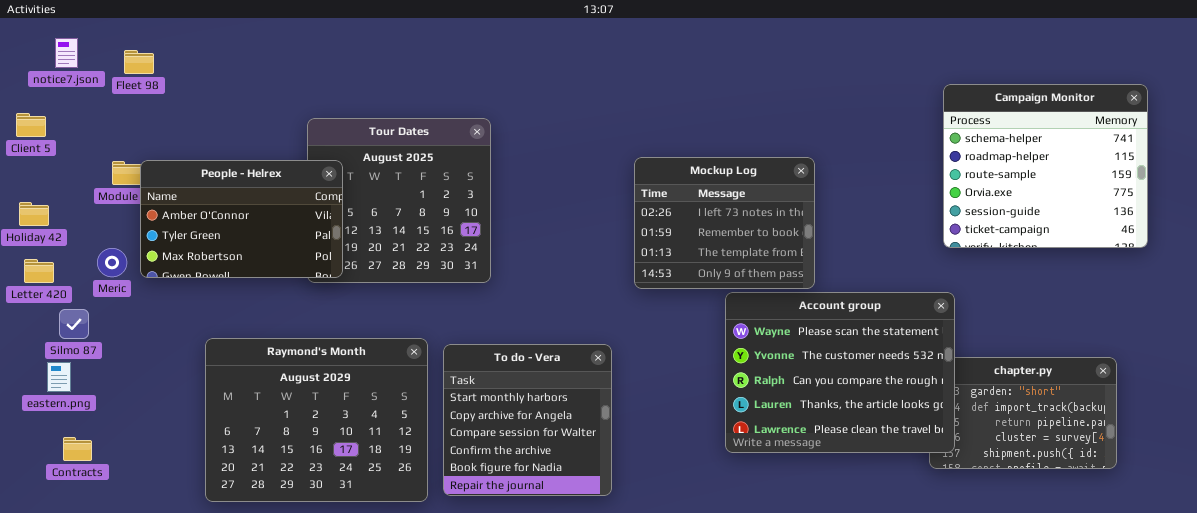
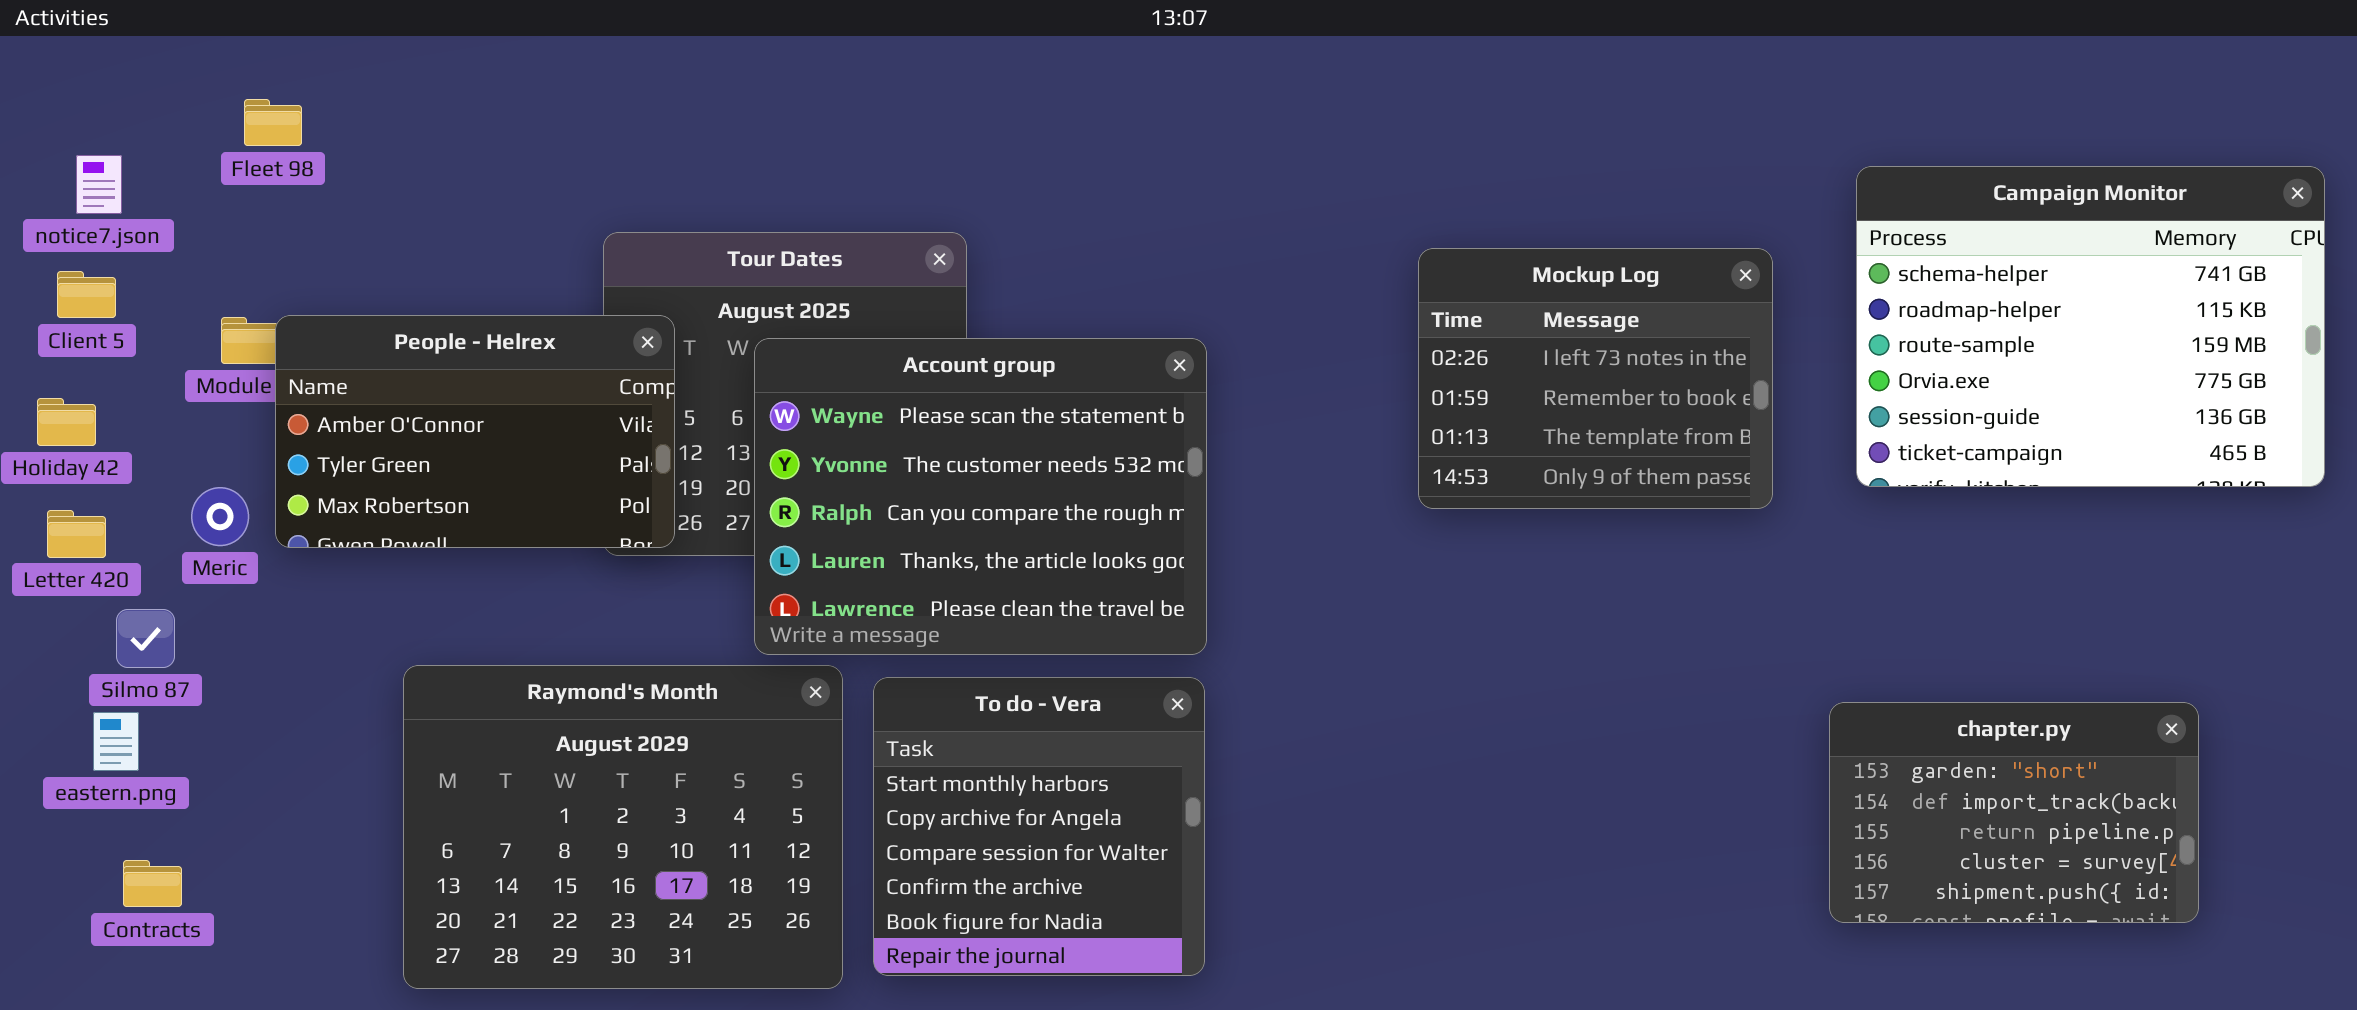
notice7.json: [55,38,78,68] -> [76,155,122,214], moved
Campaign Monitor: [943,84,1148,248] -> [1856,166,2325,487], resized
Client 5: [16,113,46,137] -> [57,271,116,318], moved
Mockup Log: [634,157,815,289] -> [1418,248,1773,509], moved
Account group: [725,292,955,453] -> [754,338,1207,655], moved

